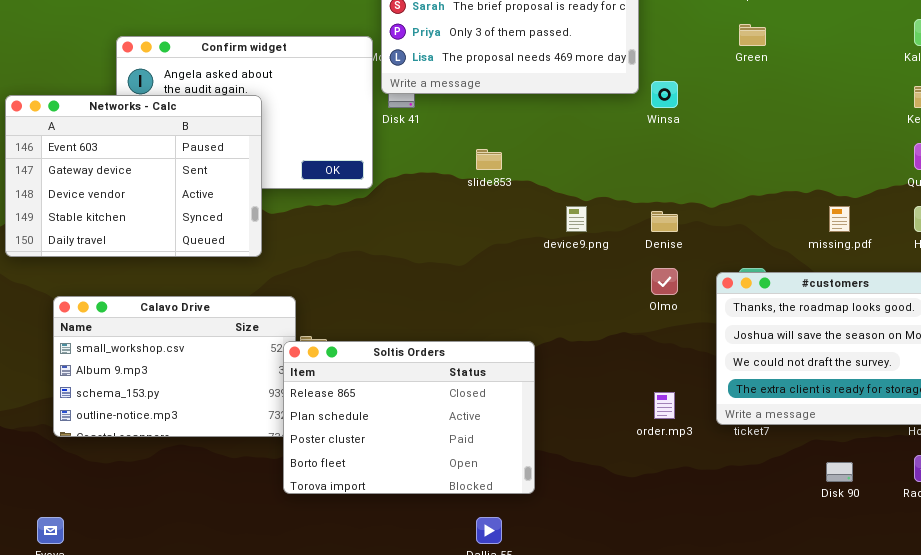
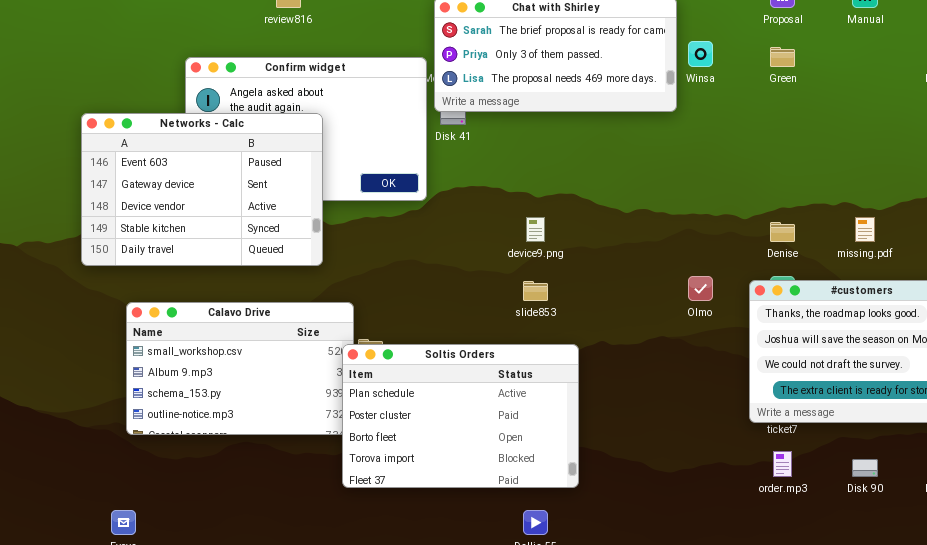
Winsa: [651,81,678,108] -> [688,41,713,67], moved
slide853: [476,149,502,170] -> [523,281,548,301], moved
device9.png: [566,206,587,232] -> [526,217,545,242], moved
Denise: [651,211,678,232] -> [770,222,795,242], moved
Soltis Orders: [283,341,535,494] -> [342,344,579,488], scrolled down 1 row
order.mp3: [654,392,675,419] -> [773,451,792,477], moved

